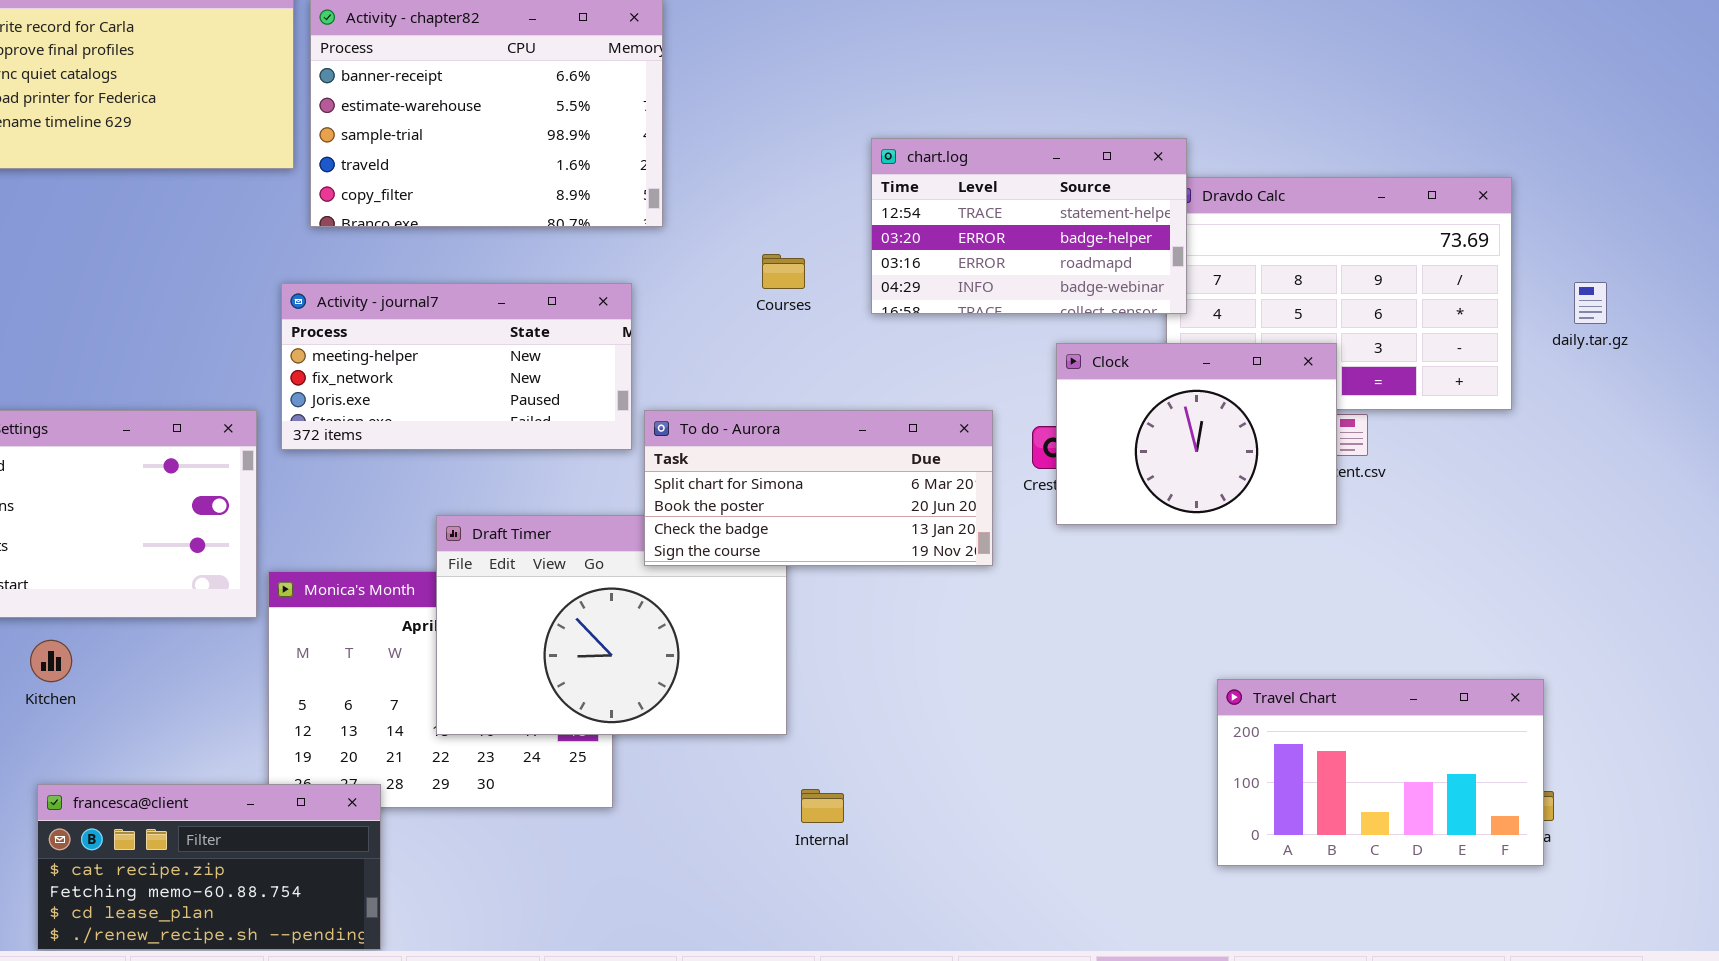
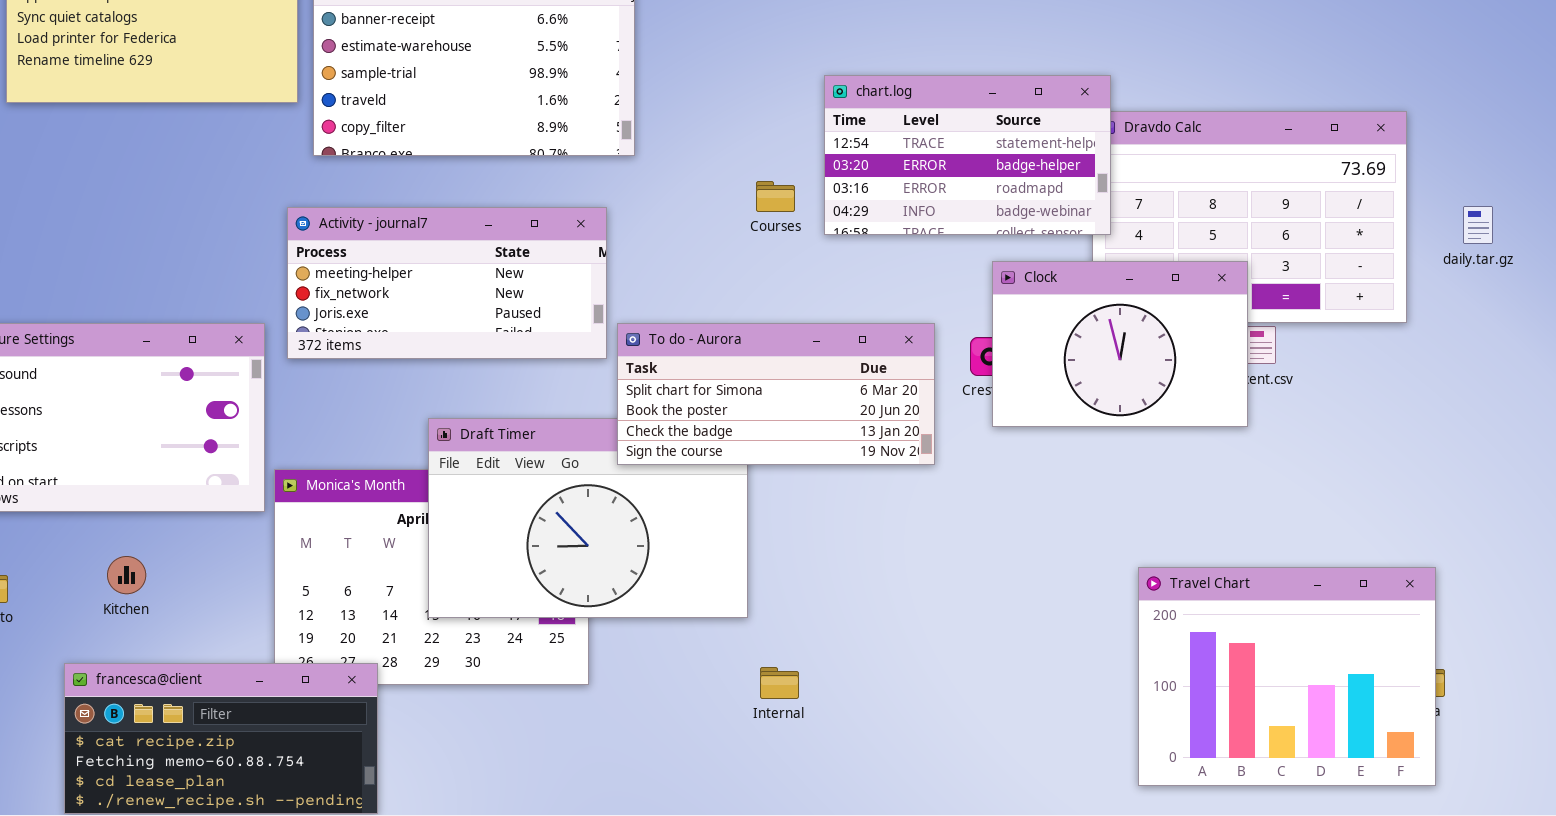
Courses: [762,254,805,289] -> [756,181,795,212], moved
Kitchen: [30,640,72,682] -> [107,556,146,594], moved
Travel Chart: [1217,679,1544,866] -> [1138,567,1436,786], resized

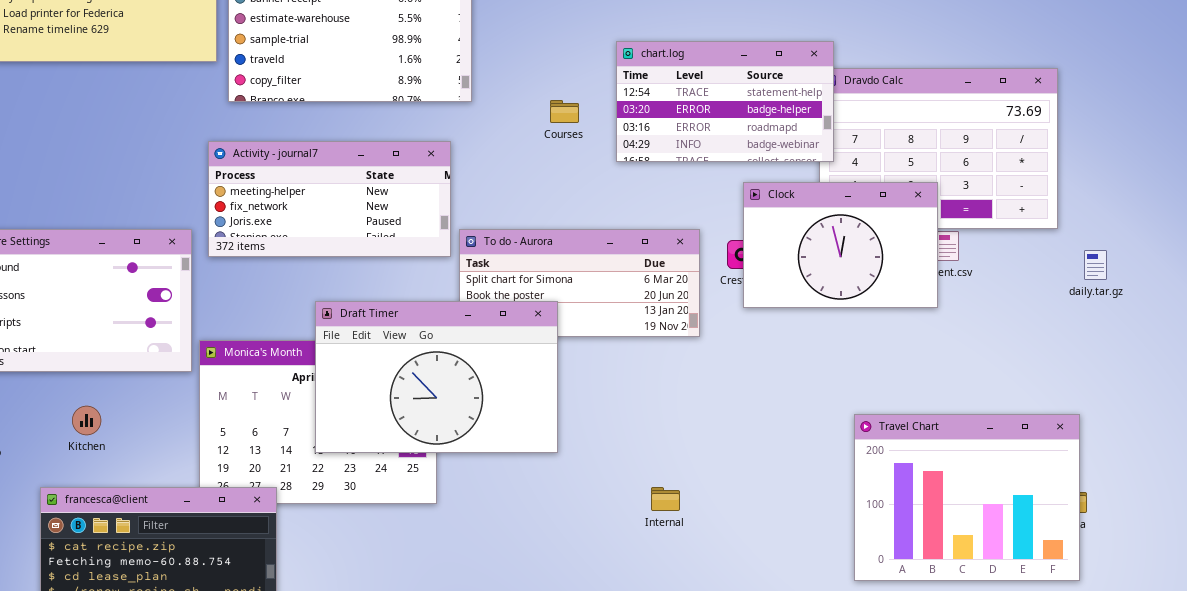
Courses: [756,181,795,212] -> [550,100,579,123], moved
daily.tar.gz: [1463,206,1493,244] -> [1084,250,1107,280], moved
Draft Timer: [428,418,748,618] -> [315,301,558,453], raised
Internal: [760,667,799,699] -> [651,487,680,511], moved

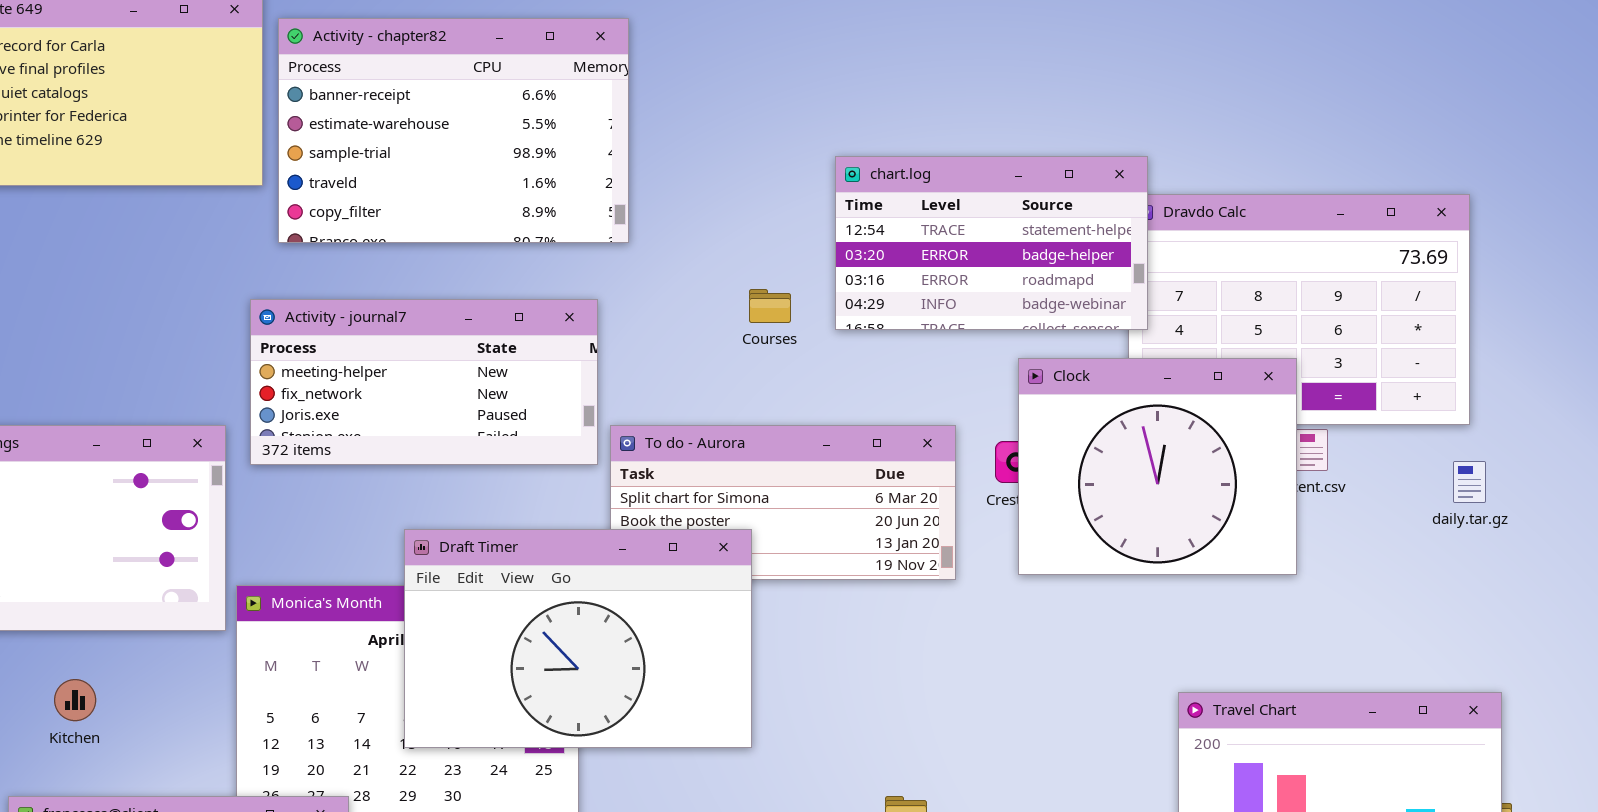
Courses: [550,100,579,123] -> [749,289,791,323], moved
Clock: [743,182,938,308] -> [1018,358,1297,575], resized
daily.tar.gz: [1084,250,1107,280] -> [1453,461,1486,503], moved

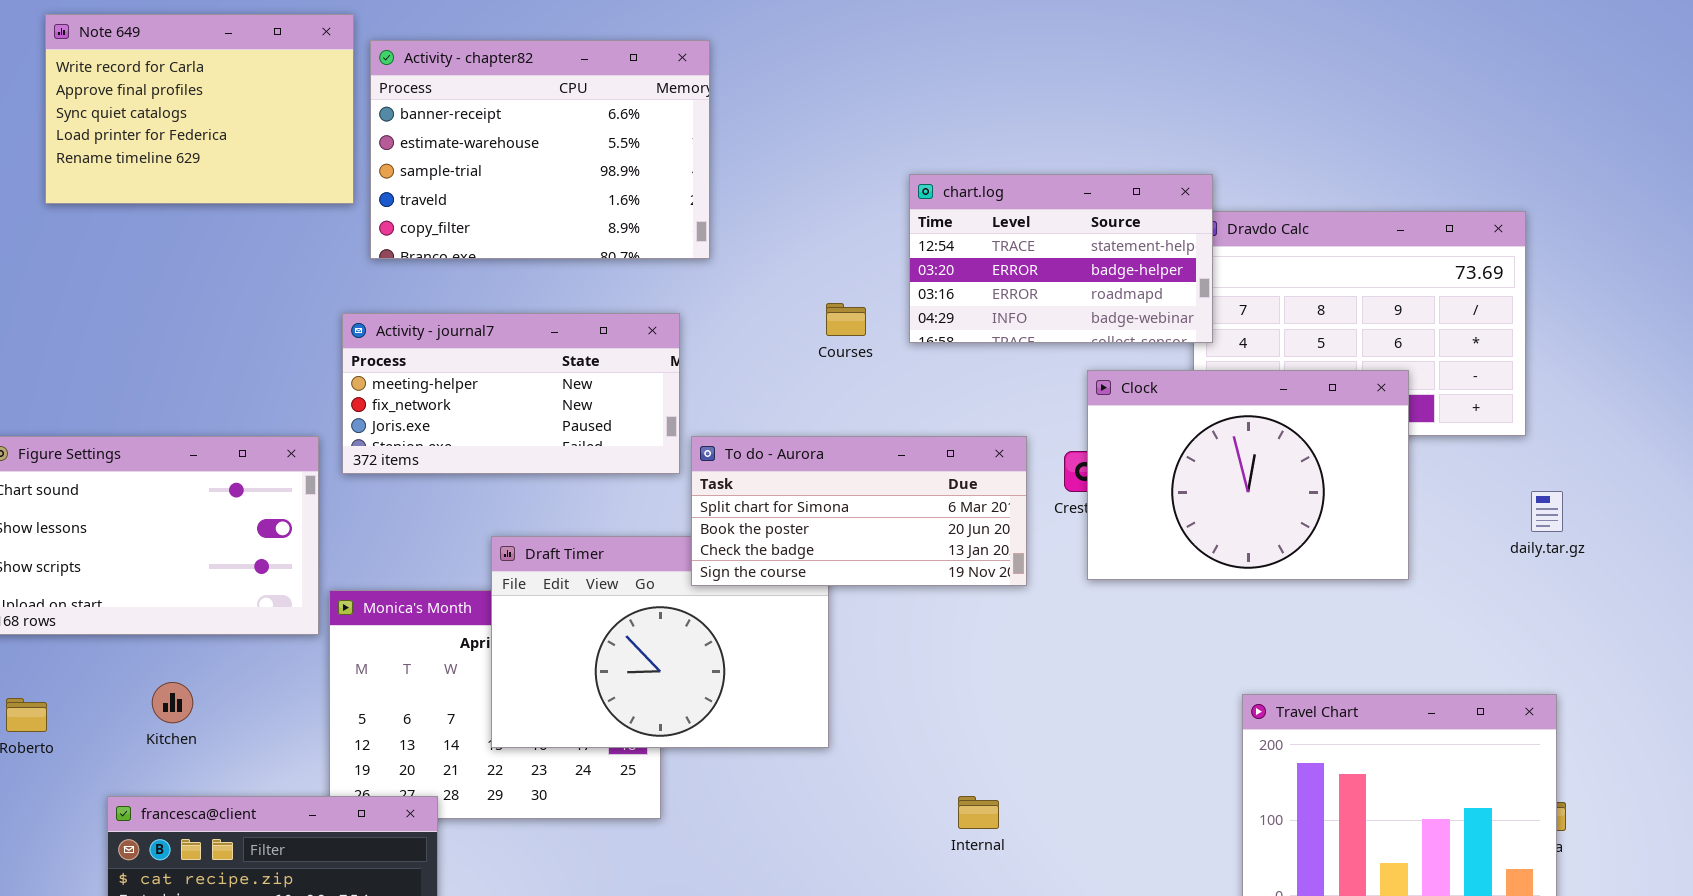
Clock: [1018,358,1297,575] -> [1087,370,1409,580], resized
To do - Aurora: [610,425,956,580] -> [691,436,1027,586], raised
daily.tar.gz: [1453,461,1486,503] -> [1531,491,1563,532], moved

